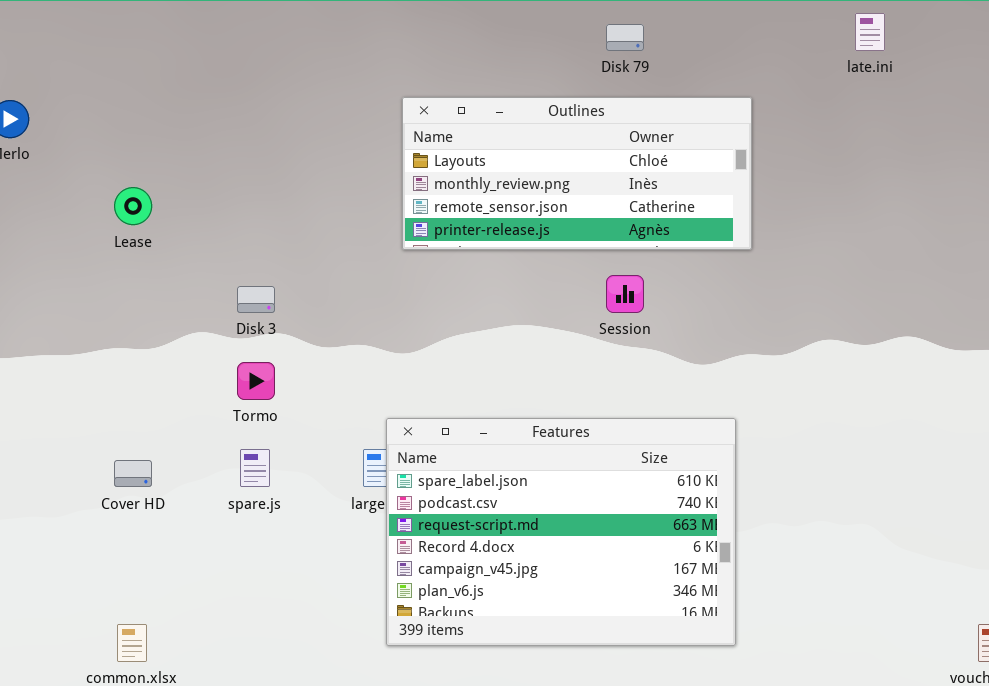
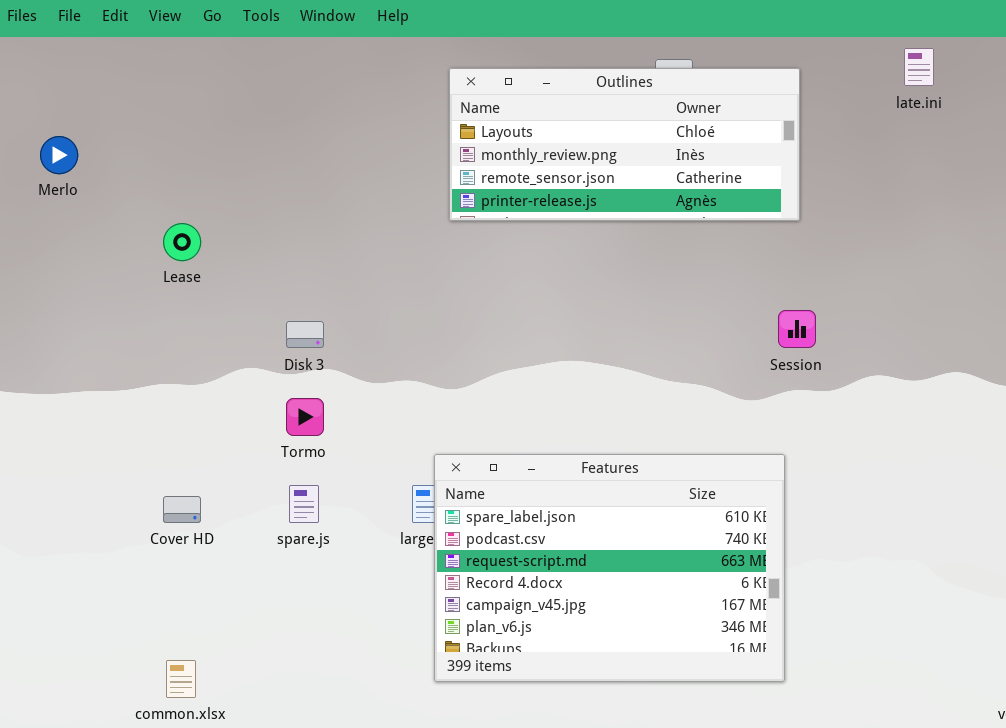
Outlines: [402,97,752,250] -> [449,68,800,221], moved
Session: [606,275,644,313] -> [778,310,816,348], moved

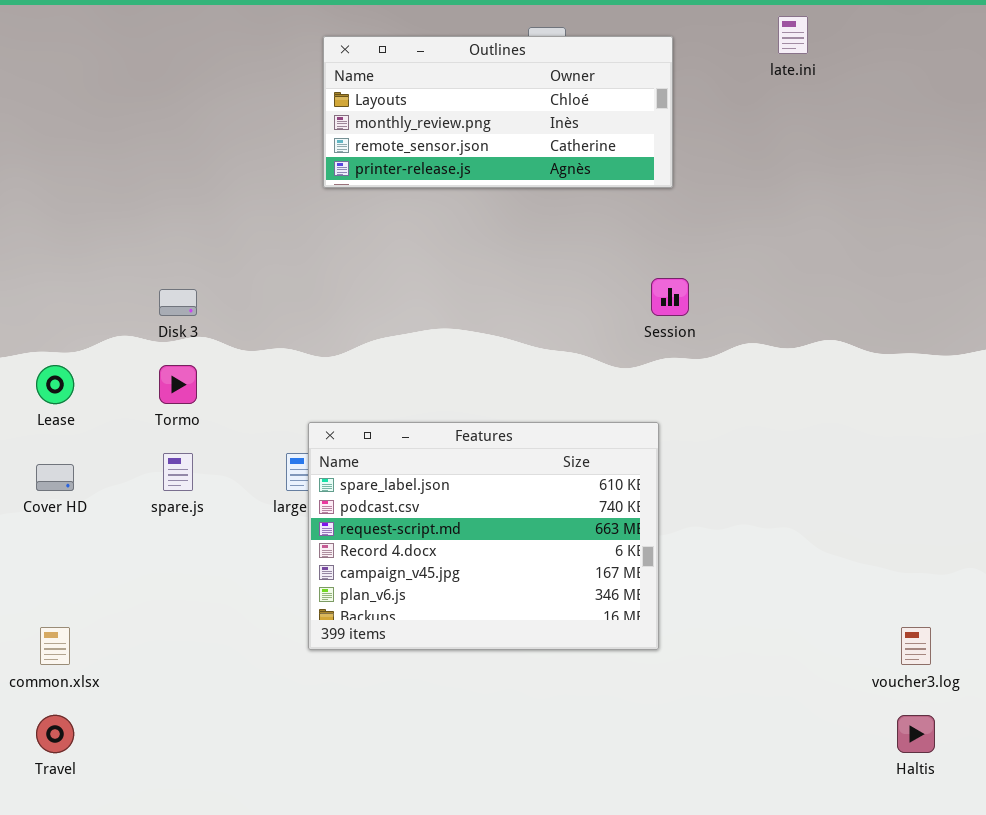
Lease: [163,223,201,261] -> [36,365,74,404], moved

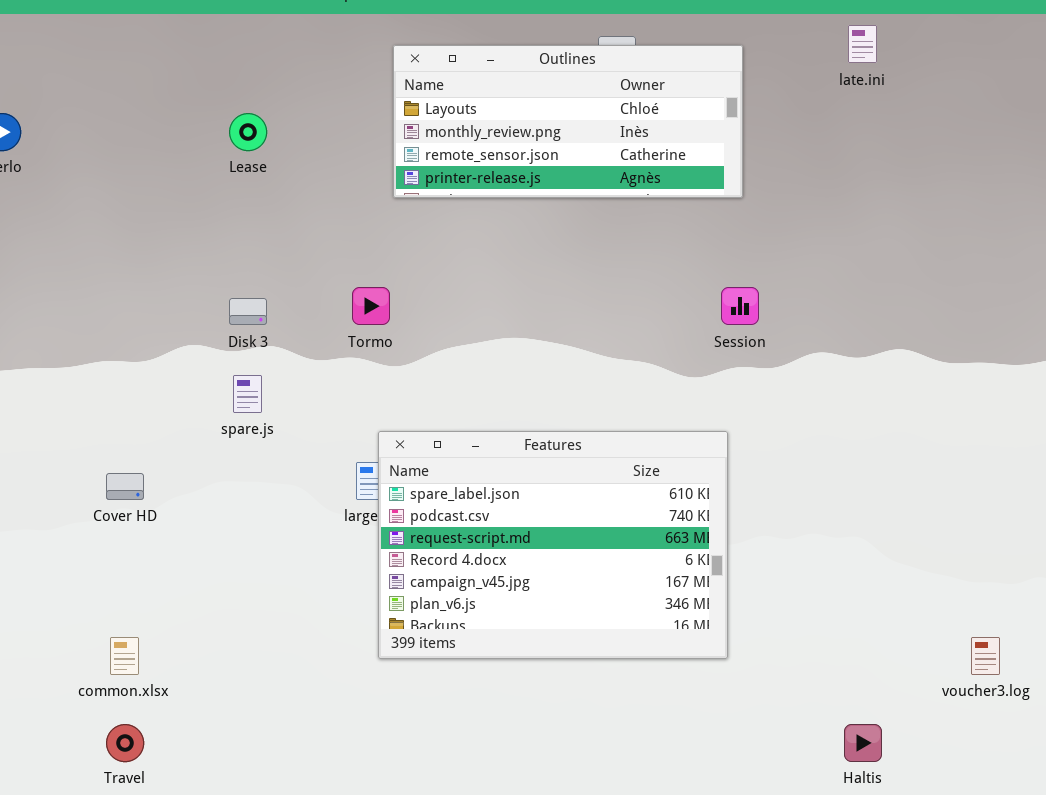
Lease: [36,365,74,404] -> [229,113,267,151], moved
Tormo: [159,365,197,404] -> [352,287,390,325], moved
spare.js: [163,453,193,491] -> [233,375,262,413], moved
Haltis: [897,715,935,753] -> [844,724,882,762], moved

